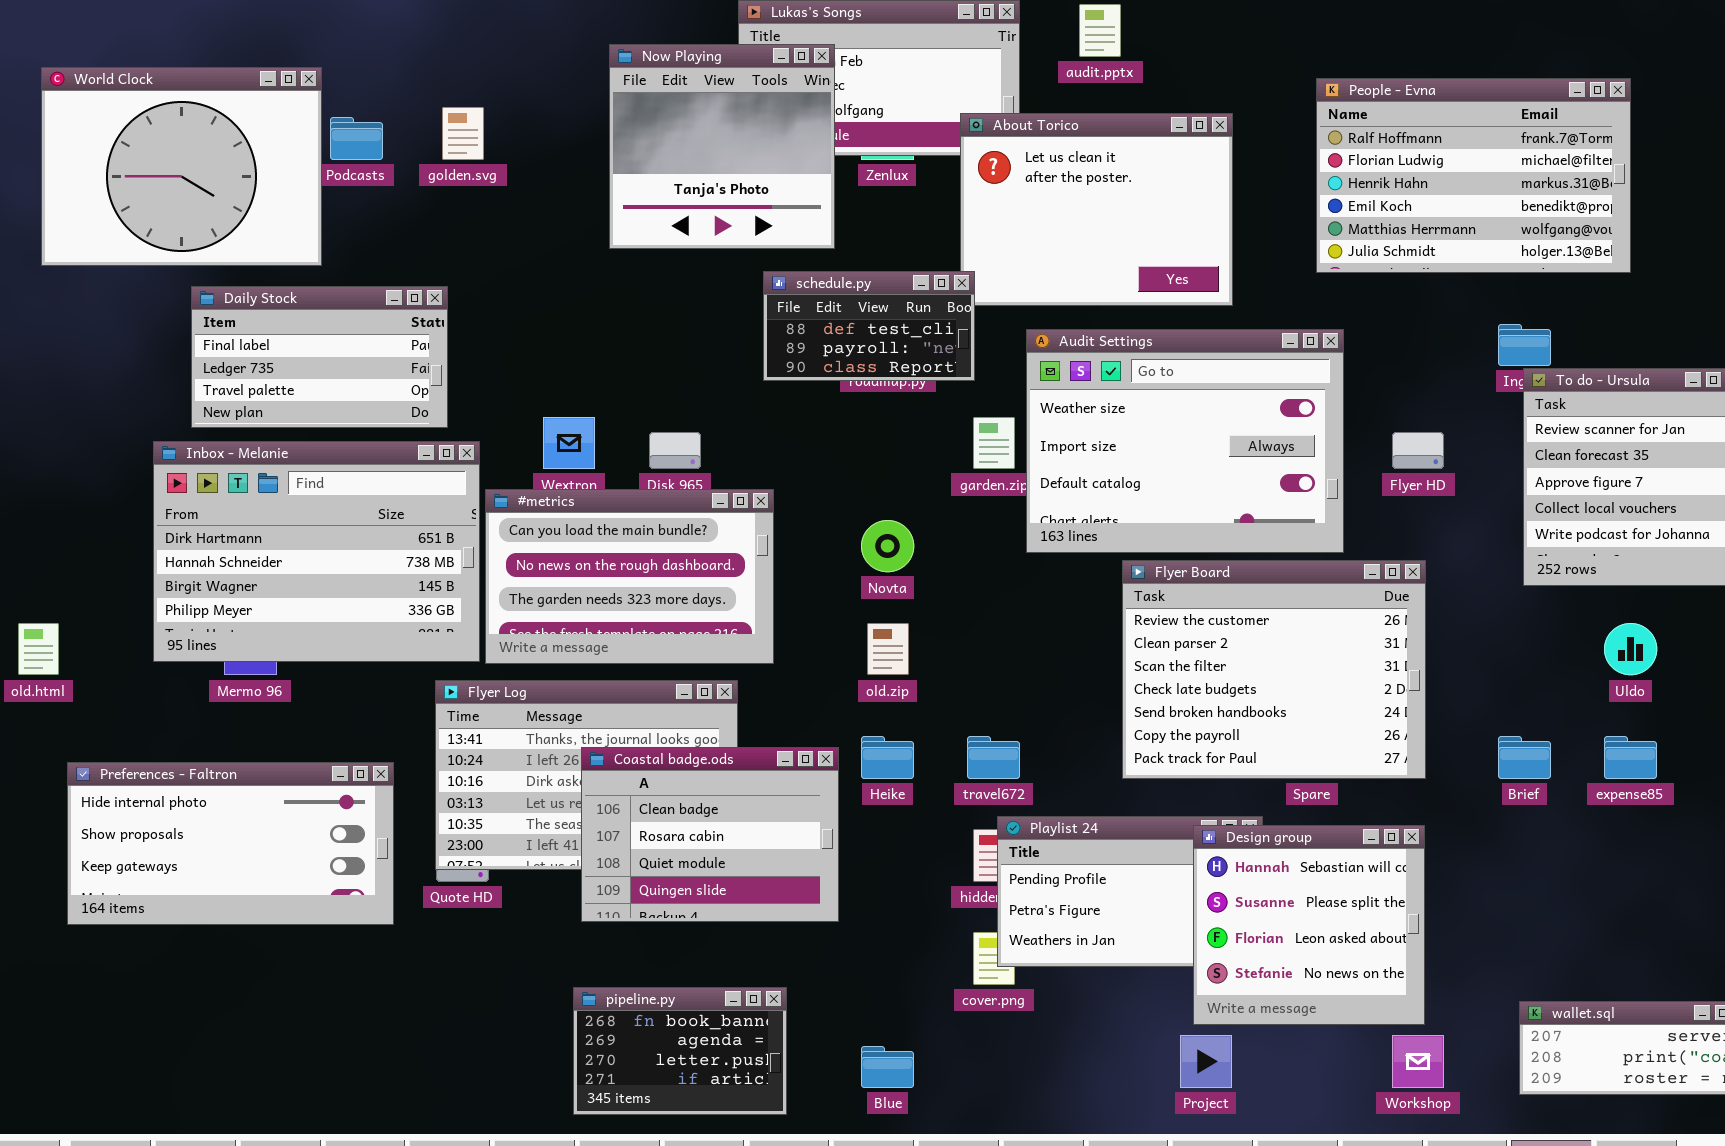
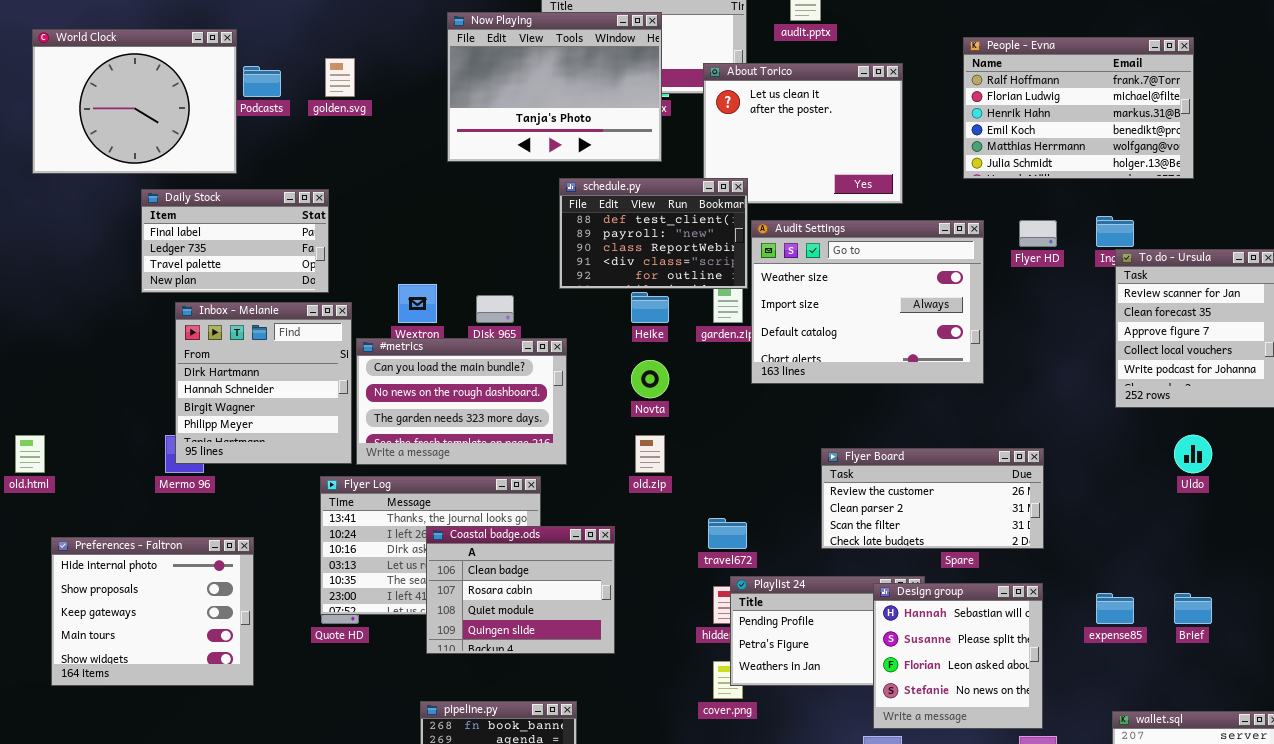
Now Playing: [609,44,835,249] -> [447,12,662,162], resized
schedule.py: [763,271,975,381] -> [559,178,748,289], resized
Flyer HD: [1392,432,1444,469] -> [1019,220,1057,247], moved
Inbox - Melanie: [153,441,480,662] -> [175,302,352,464], resized
Flyer Board: [1122,560,1426,779] -> [821,448,1044,549], resized
Heike: [861,736,914,779] -> [631,292,669,323], moved
Brief: [1498,736,1551,779] -> [1174,593,1212,624], moved
expense85: [1604,736,1657,779] -> [1096,593,1134,624], moved
Preferences - Faltron: [67,762,394,925] -> [51,537,254,686], resized

